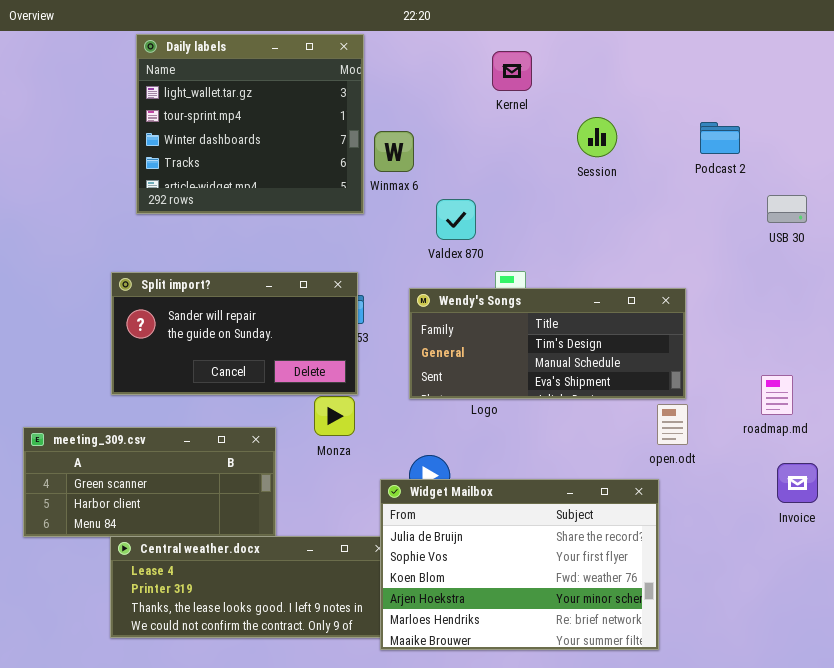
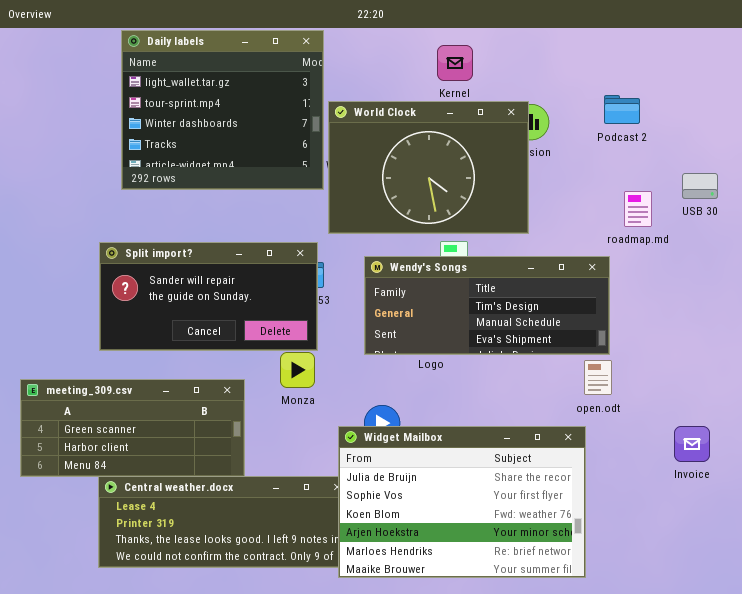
World Clock: none -> [328,101,529,234], opened
Podcast 2: [700,122,740,154] -> [604,95,640,124], moved
roadmap.md: [761,375,793,415] -> [624,191,652,227], moved
Invoice: [777,463,818,503] -> [674,426,710,462], moved

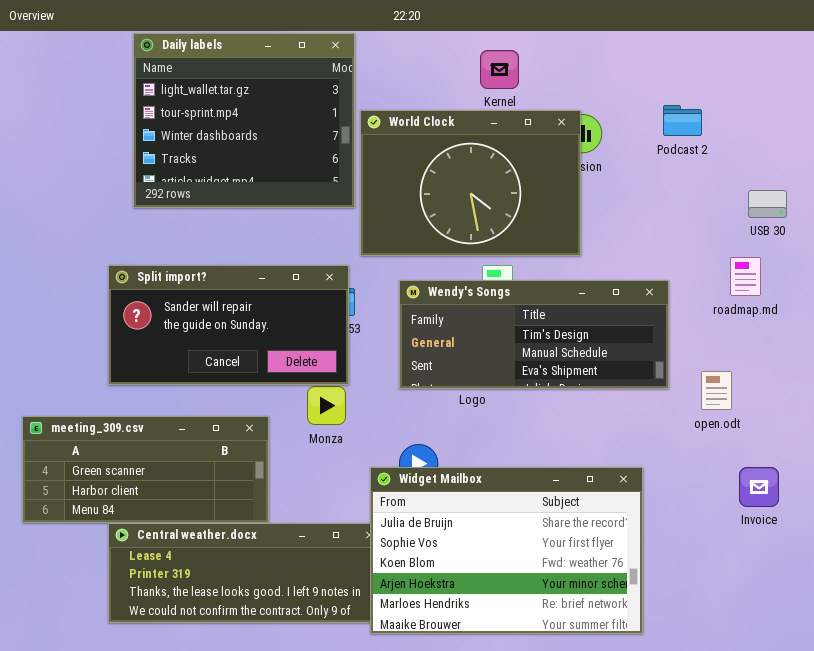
roadmap.md: [624,191,652,227] -> [730,257,761,296], moved
open.odt: [584,360,612,395] -> [701,371,732,410], moved

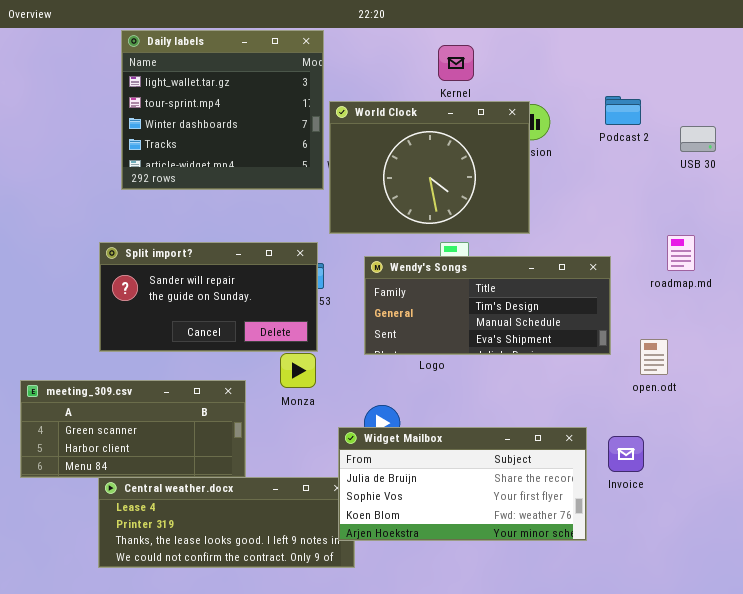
USB 30: [748,190,787,218] -> [680,126,716,152], moved
Widget Mailbox: [370,467,643,634] -> [338,427,587,541], resized
Invoice: [739,467,779,507] -> [608,436,644,472], moved

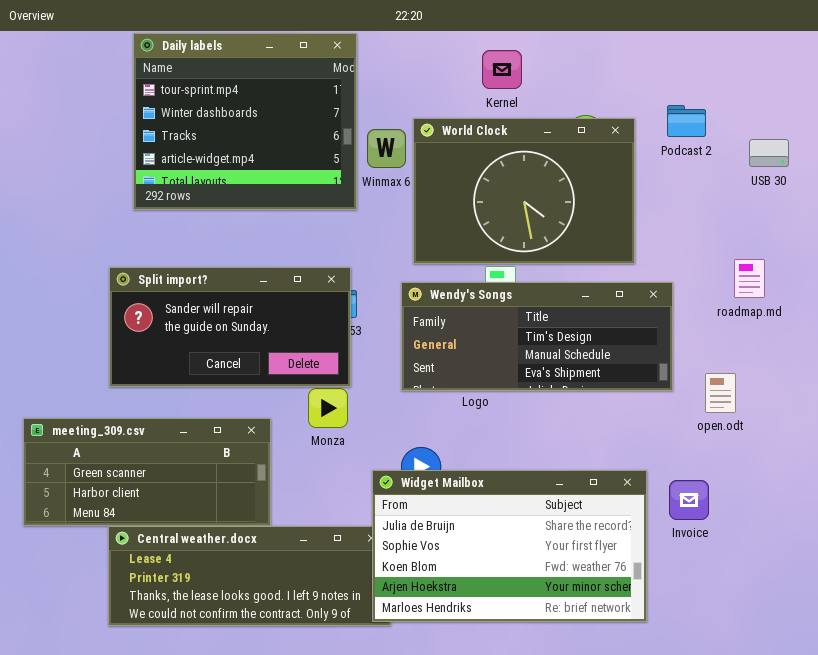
Daily labels: [121,30,324,190] -> [133,33,357,210], scrolled down 1 row
World Clock: [329,101,530,234] -> [413,118,635,264], moved
Widget Mailbox: [338,427,587,541] -> [372,470,647,622], resized

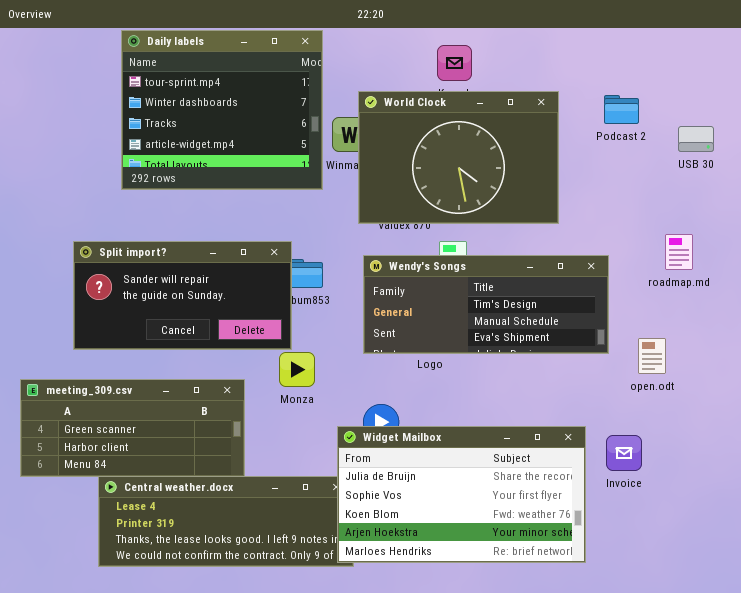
World Clock: [413,118,635,264] -> [358,91,559,224], moved
Split import?: [109,267,351,387] -> [73,241,292,350], moved

